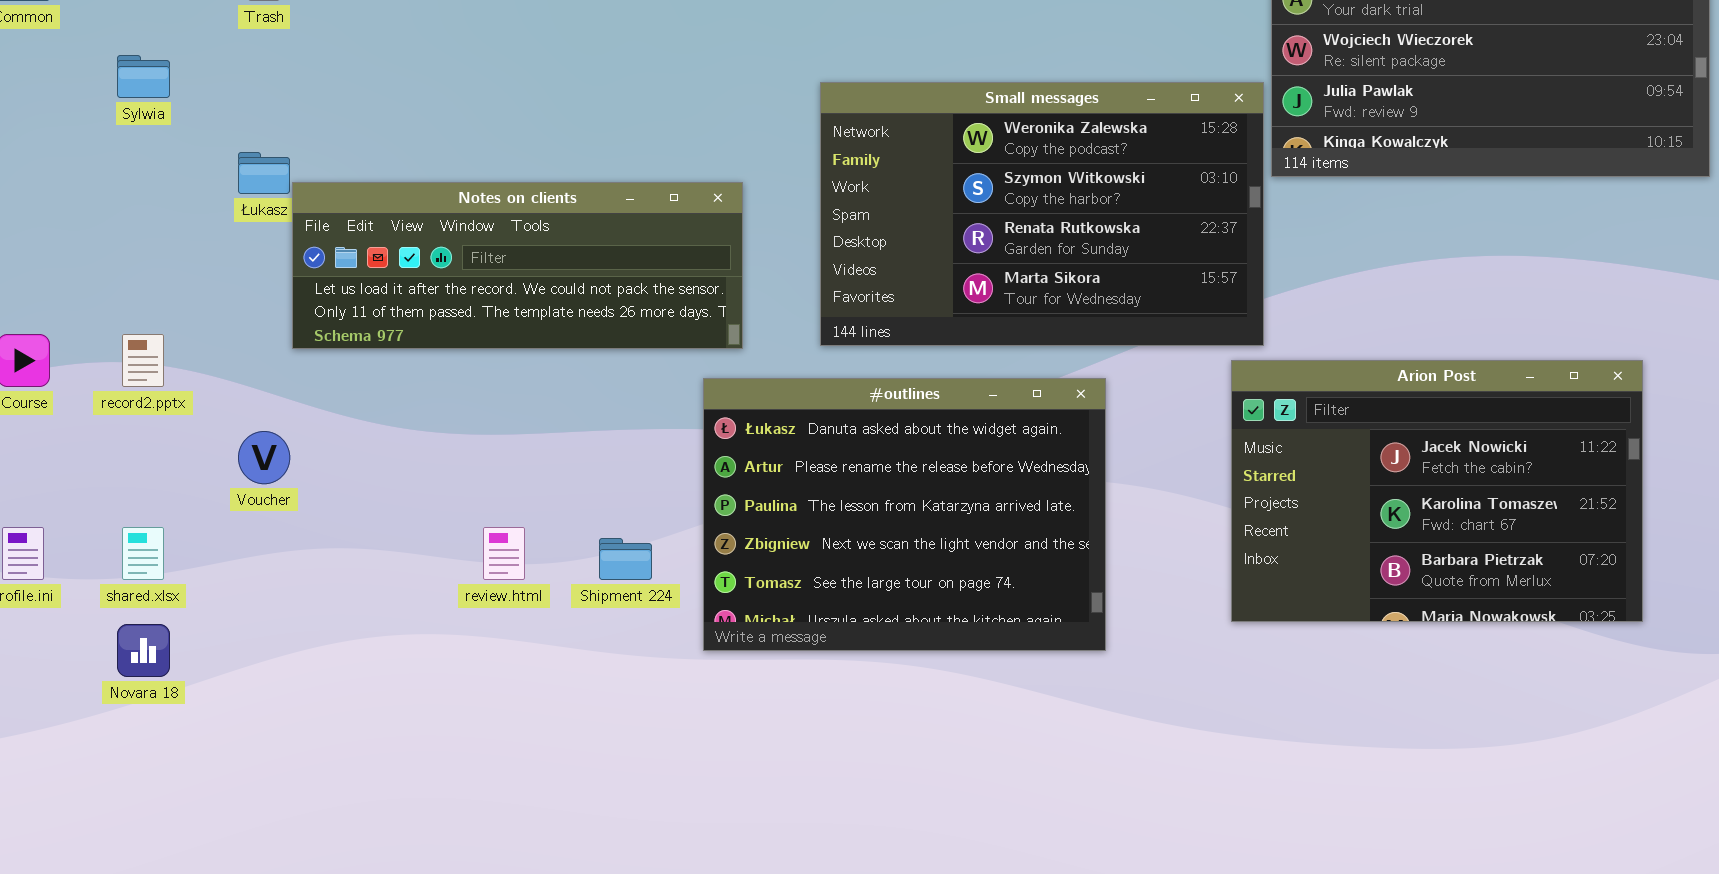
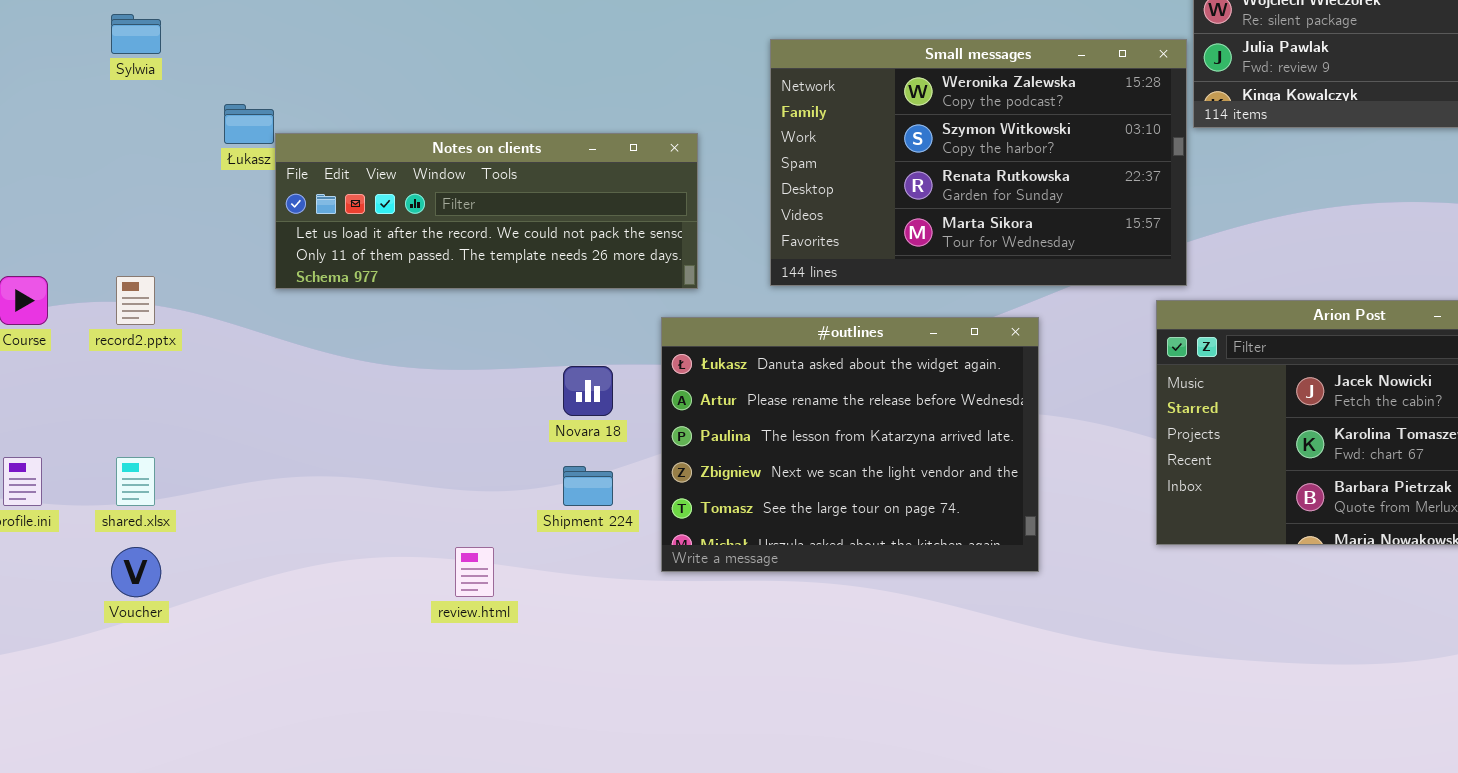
Voucher: [238,431,290,484] -> [111,547,161,597], moved
review.html: [483,527,525,580] -> [455,547,494,597], moved
Novara 18: [117,624,170,677] -> [563,366,613,416], moved

